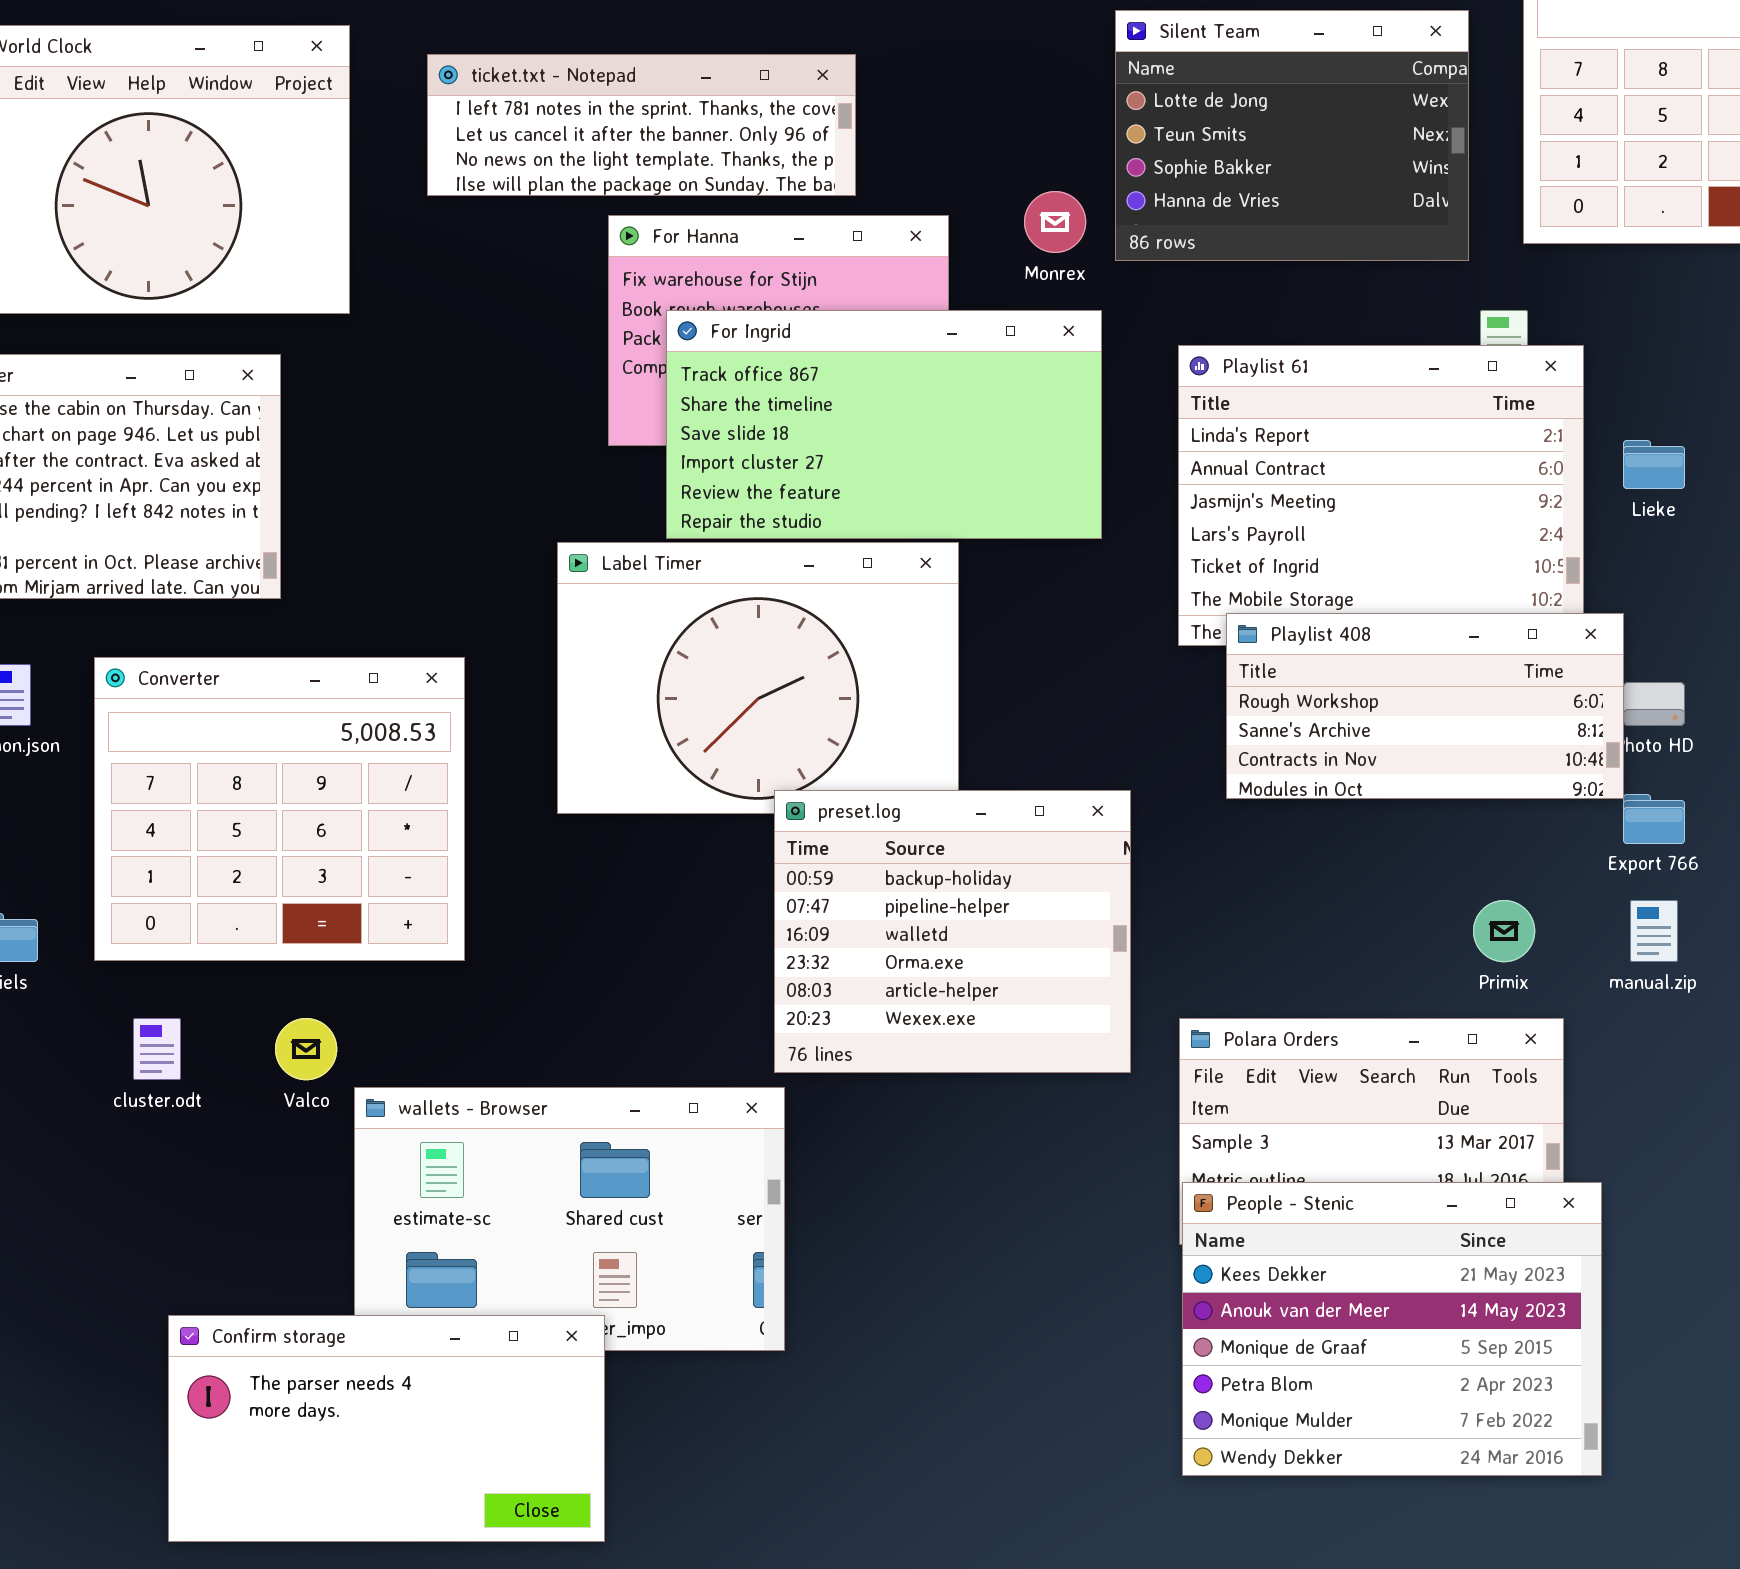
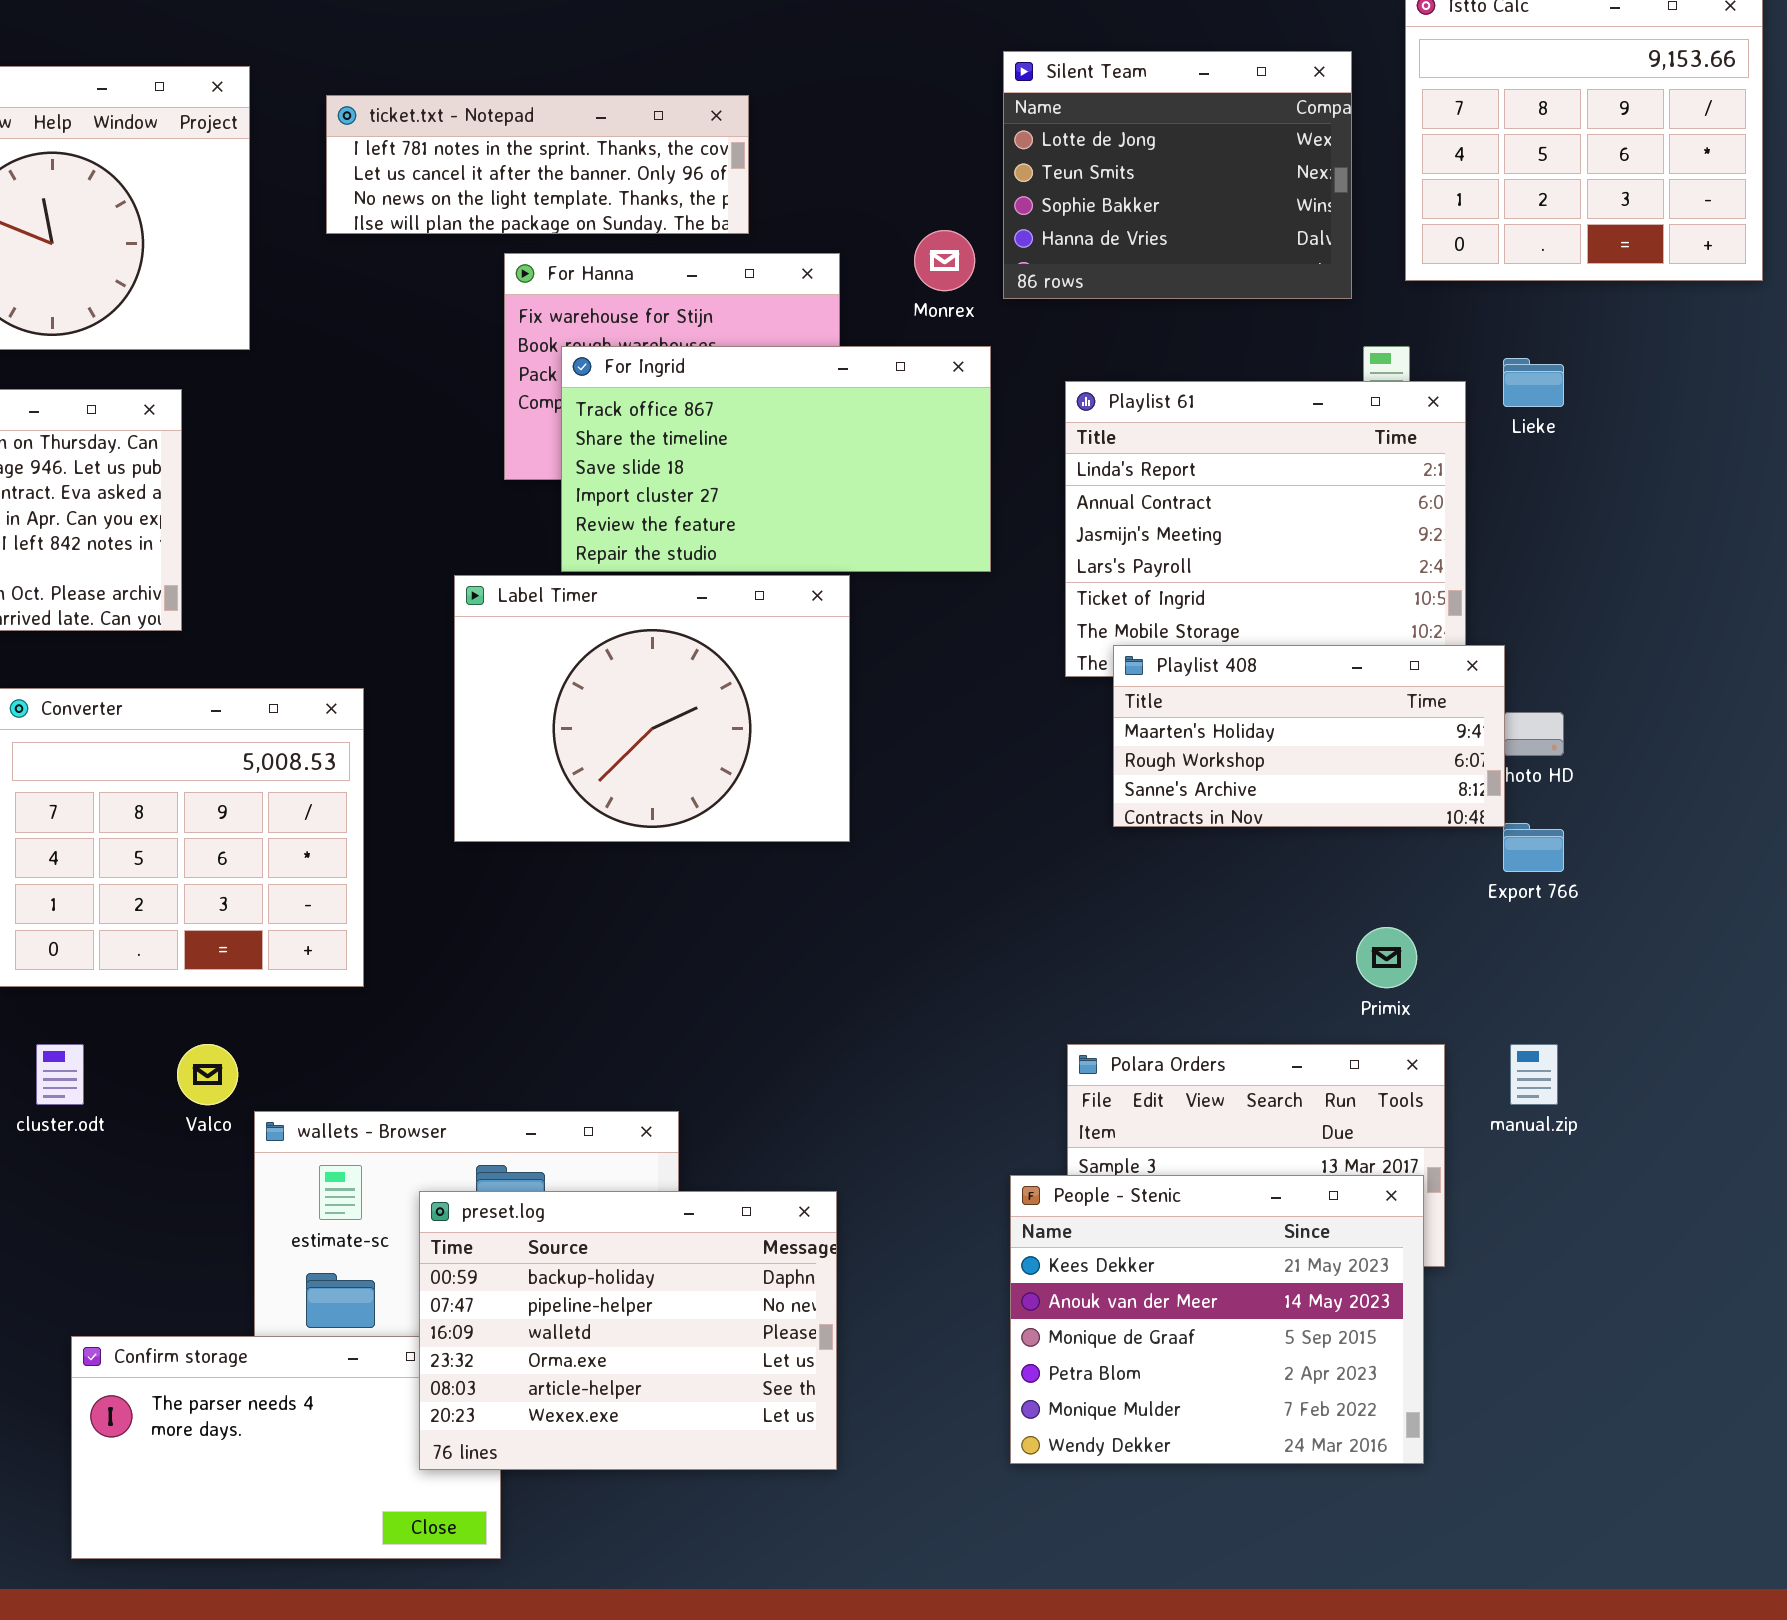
Lieke: [1623,440,1685,489] -> [1503,358,1564,407], moved
Playlist 408: [1226,613,1624,799] -> [1113,645,1505,827], scrolled up 1 row
preset.log: [774,790,1131,1073] -> [419,1191,837,1470], moved, resized
manual.zip: [1630,900,1678,962] -> [1510,1044,1558,1105], moved
People - Stenic: [1182,1182,1602,1476] -> [1010,1175,1424,1464], moved

